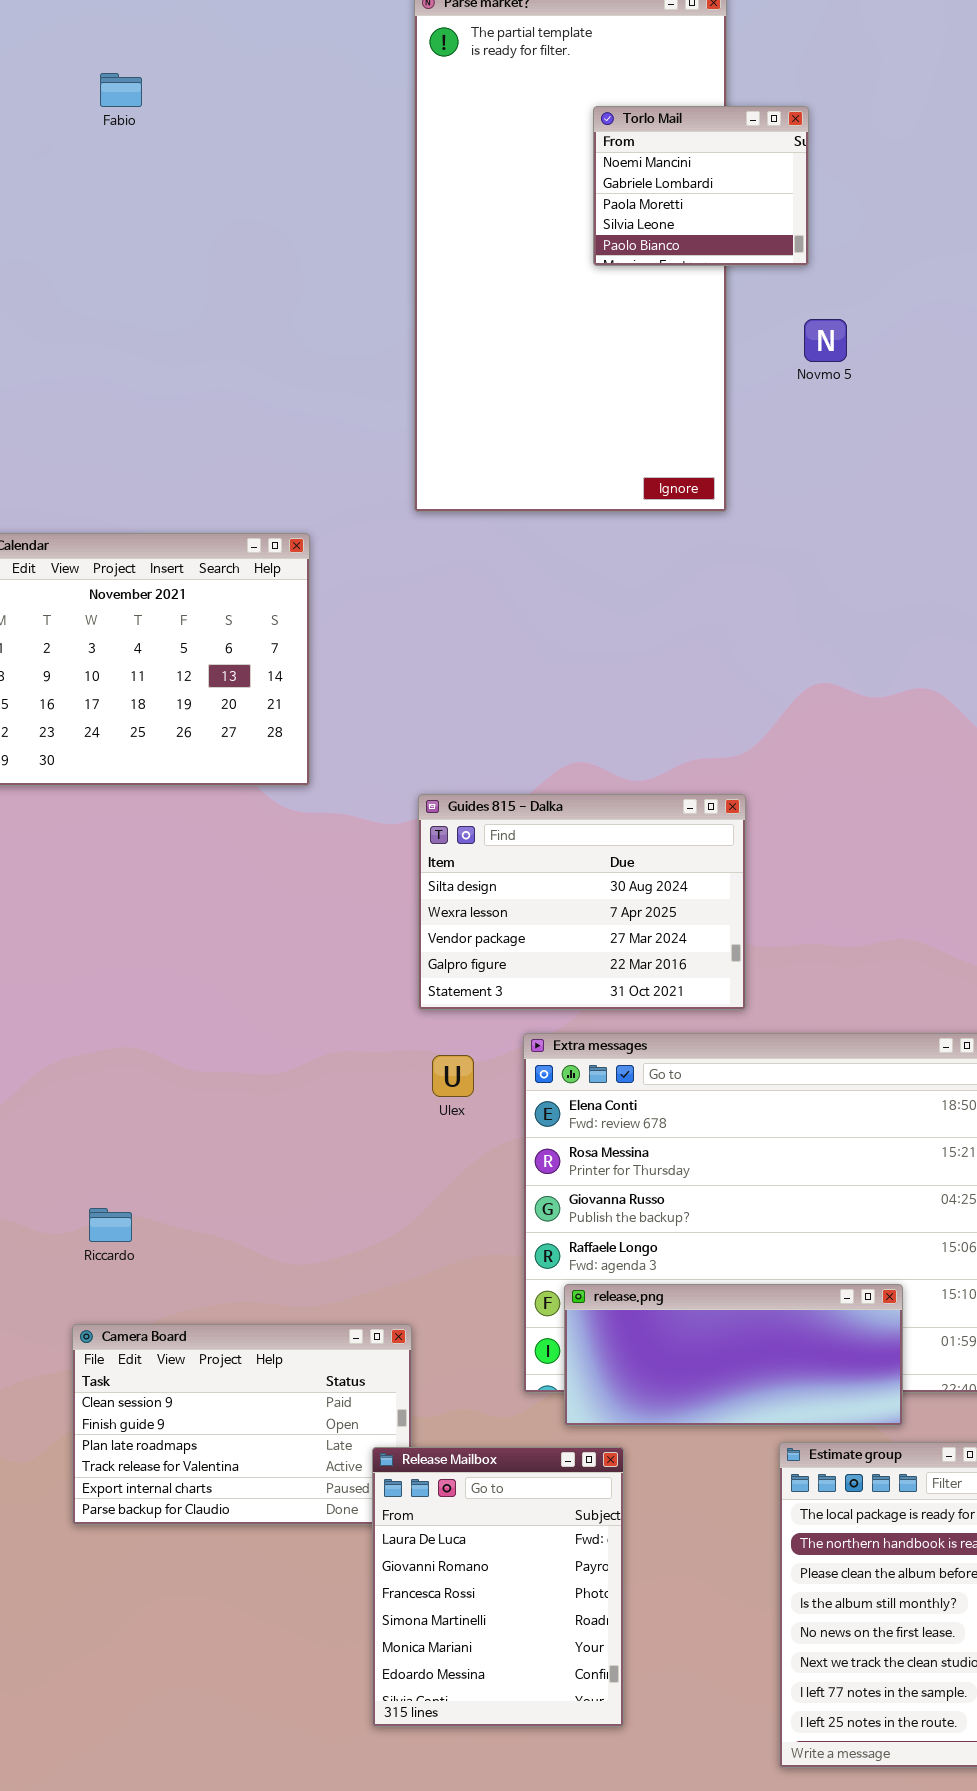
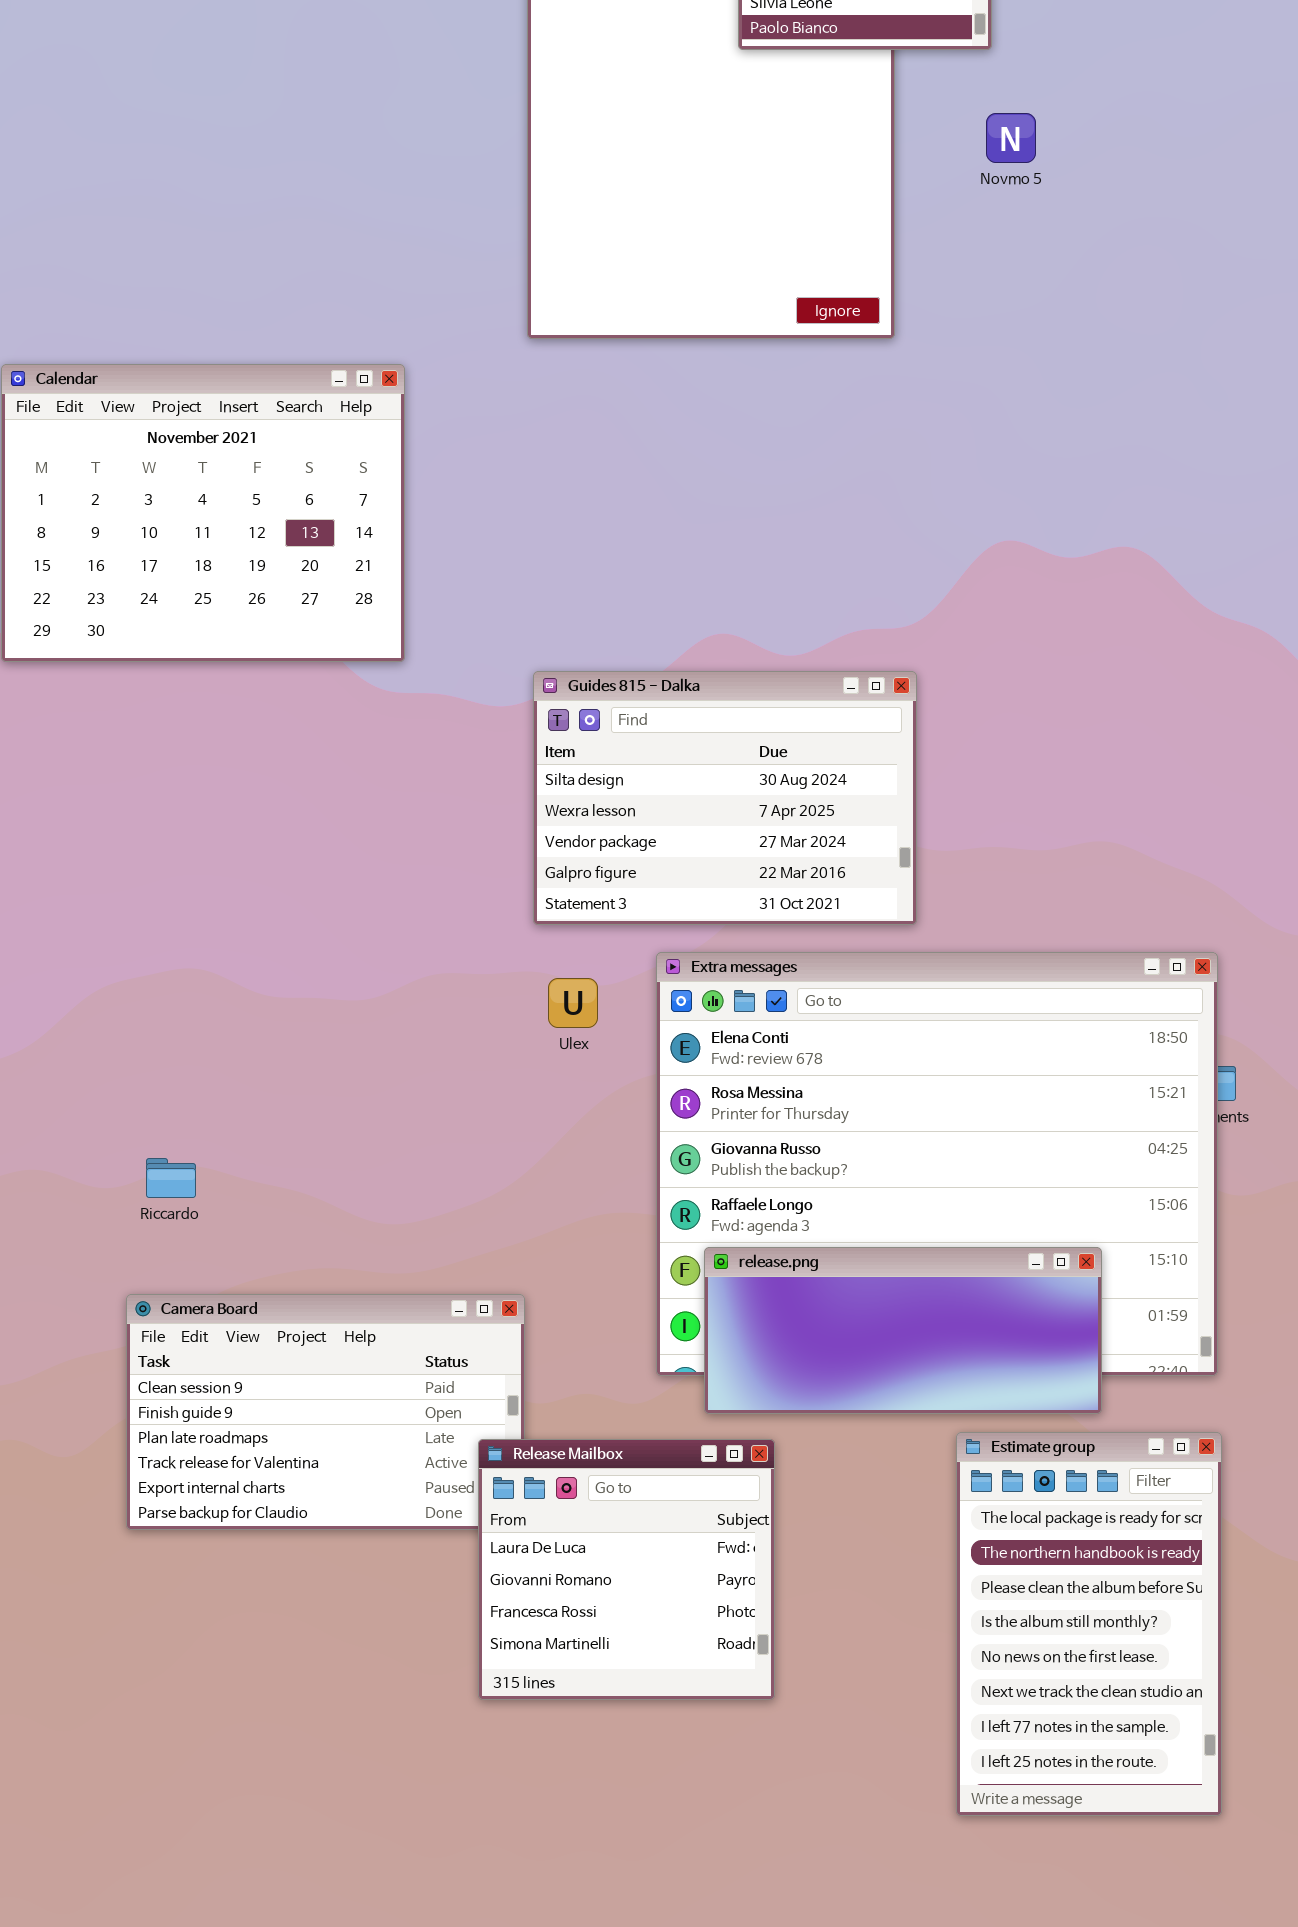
Release Mailbox: [372,1447,624,1727] -> [478,1439,775,1700], resized

